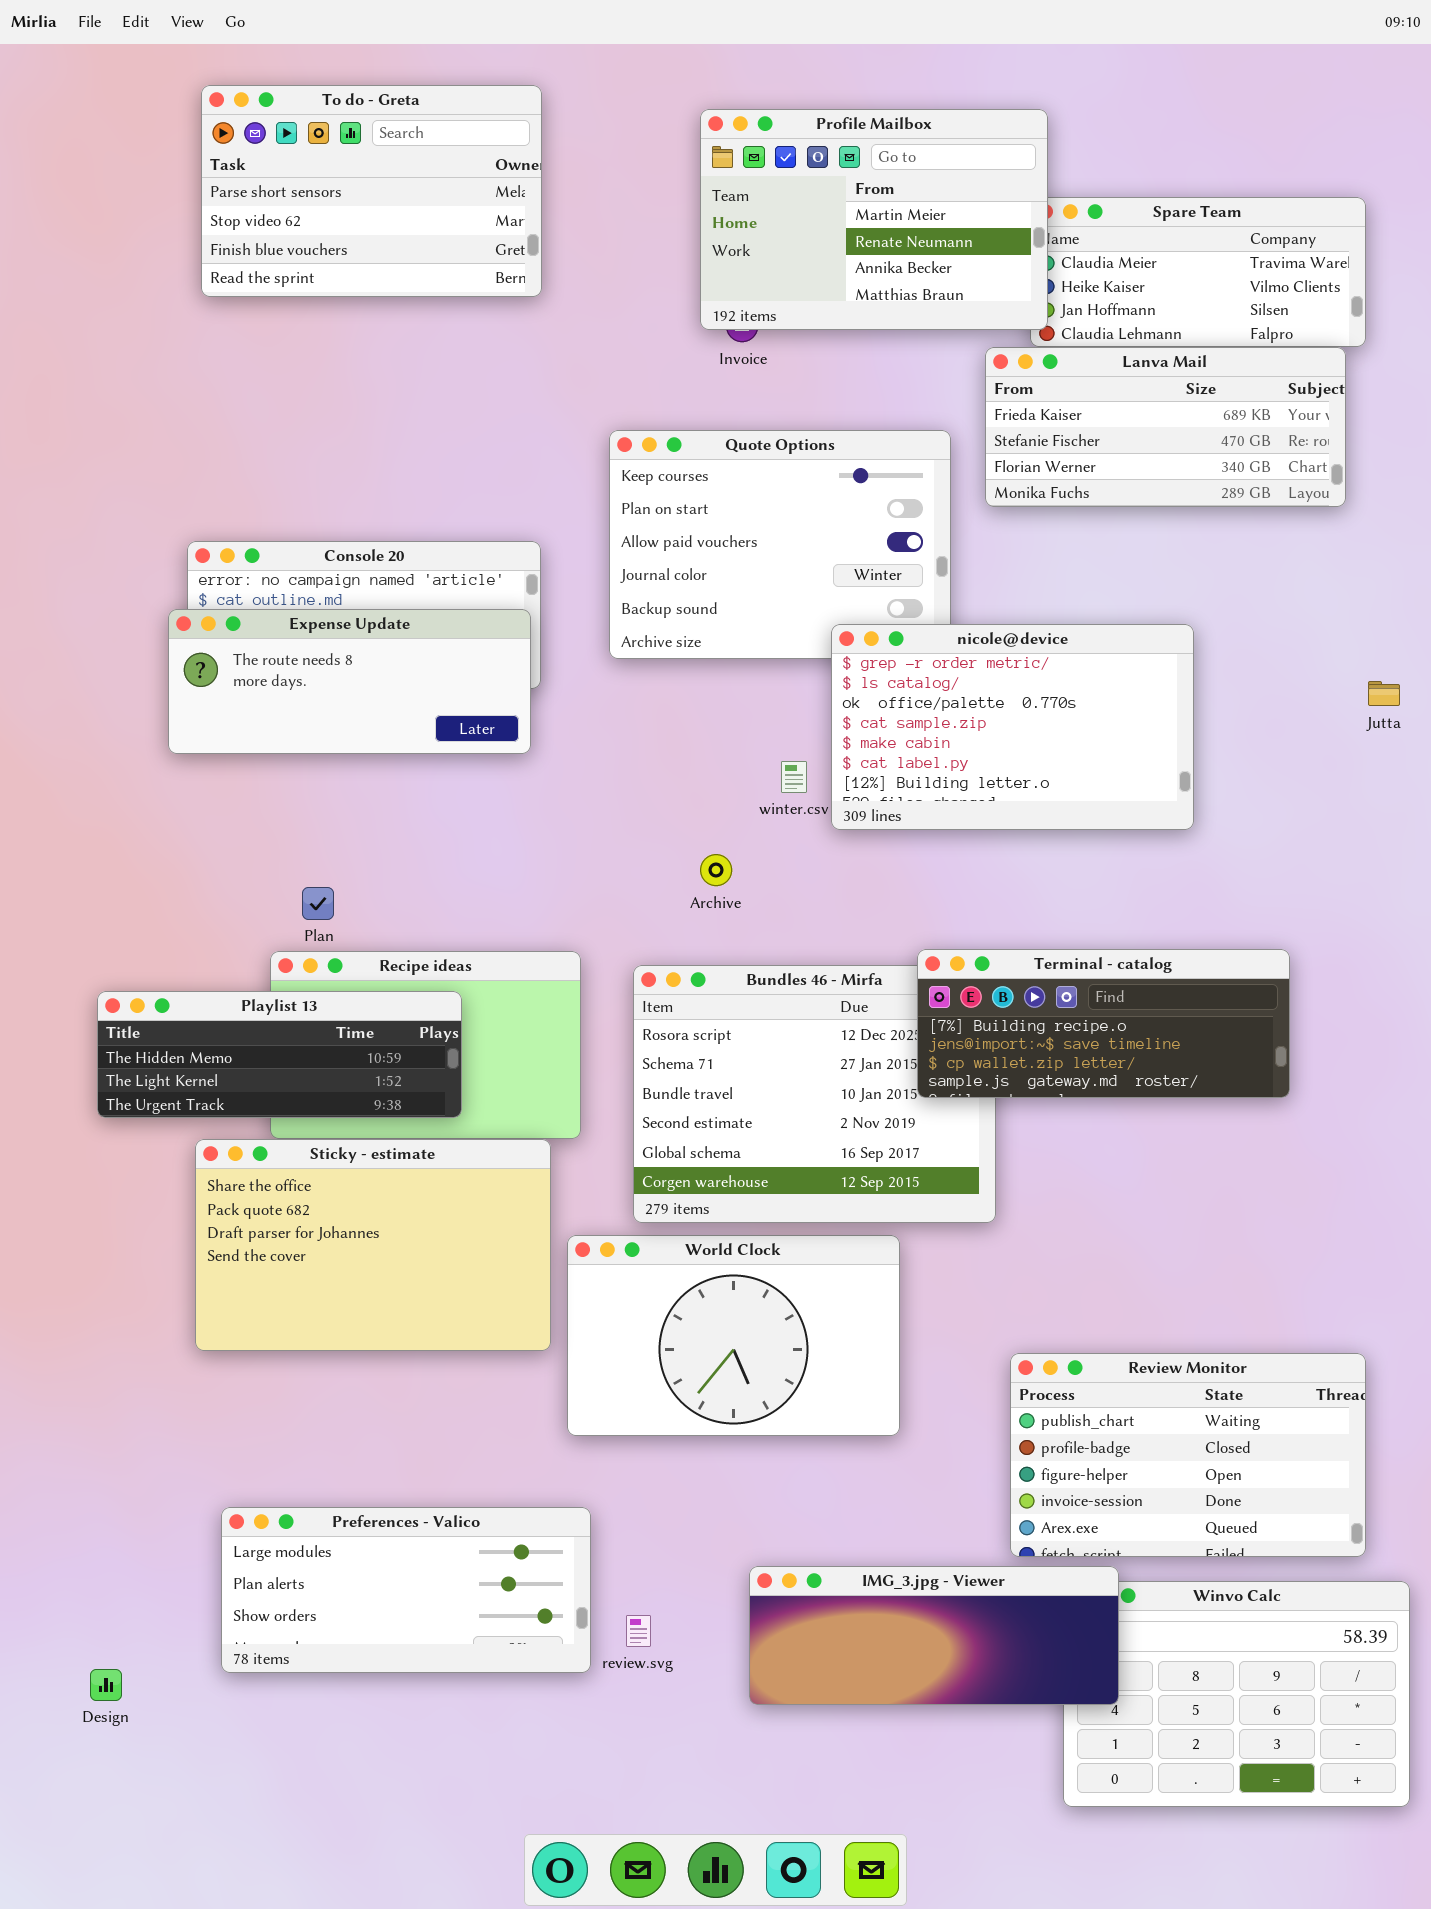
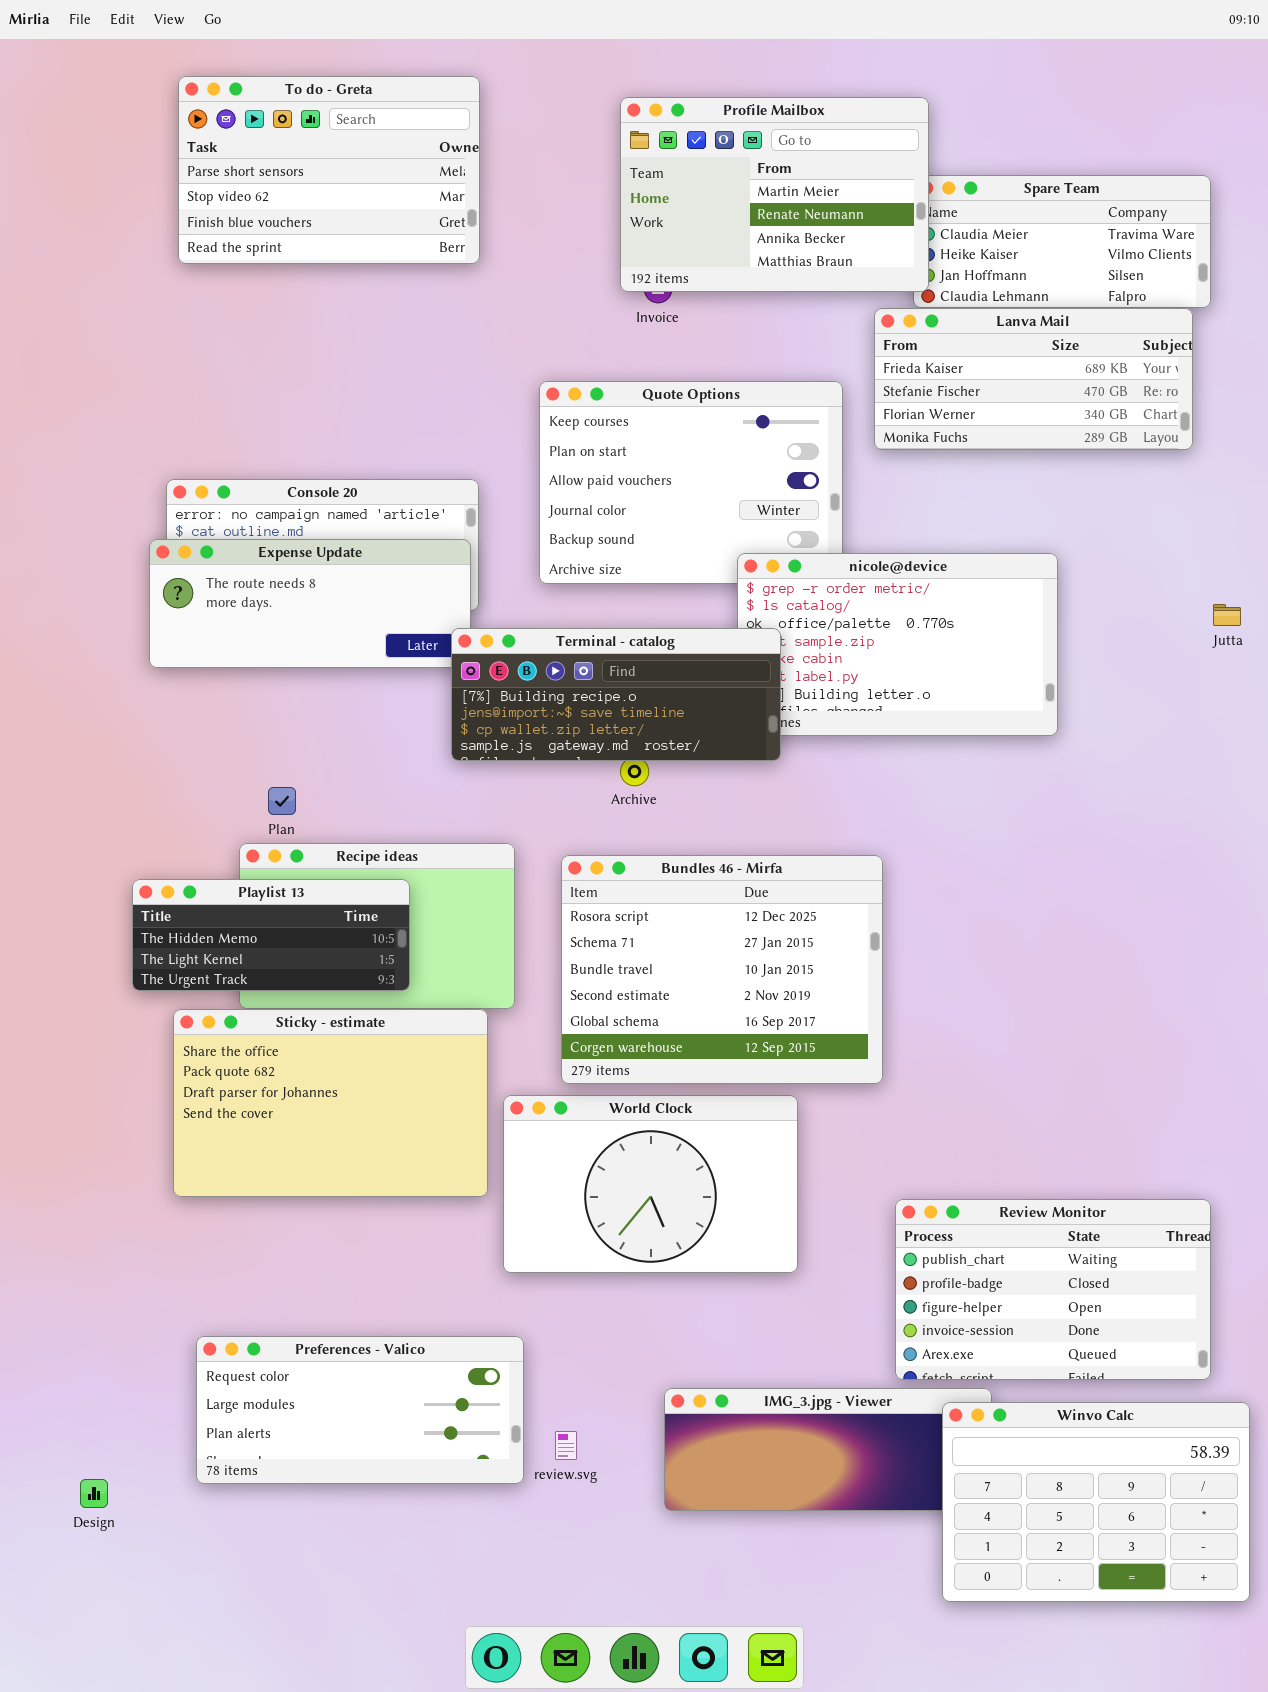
Terminal - catalog: [917,949,1290,1098] -> [451,628,781,761], moved
Playlist 13: [97,991,462,1118] -> [132,879,410,991], resized
Preferences - Valico: [221,1507,591,1673] -> [196,1336,524,1484], scrolled up 1 row
Winvo Calc: [1063,1581,1410,1807] -> [942,1402,1250,1602], raised

